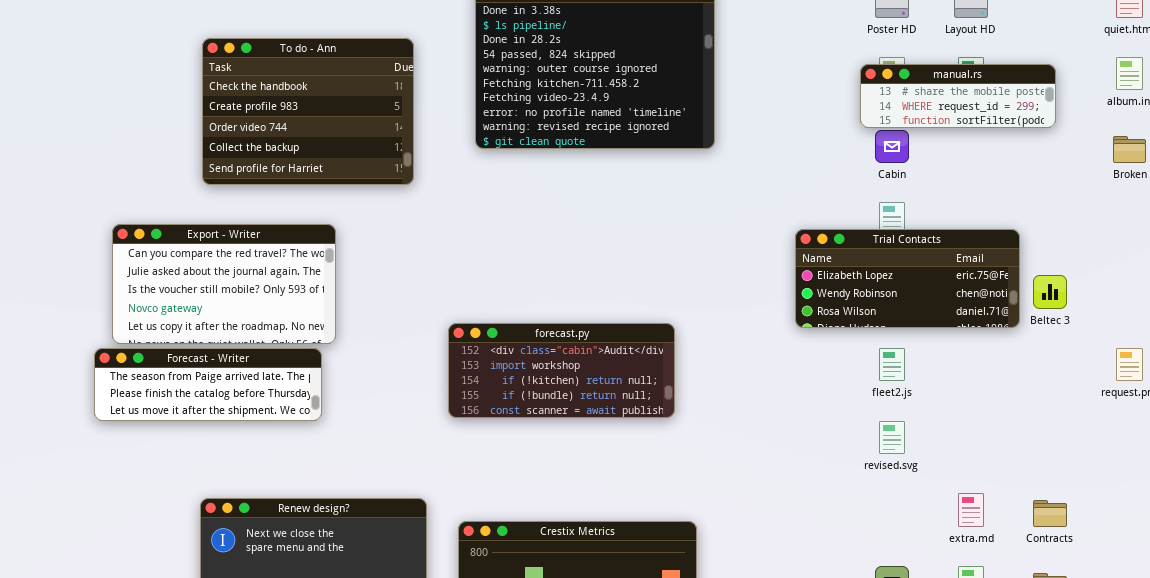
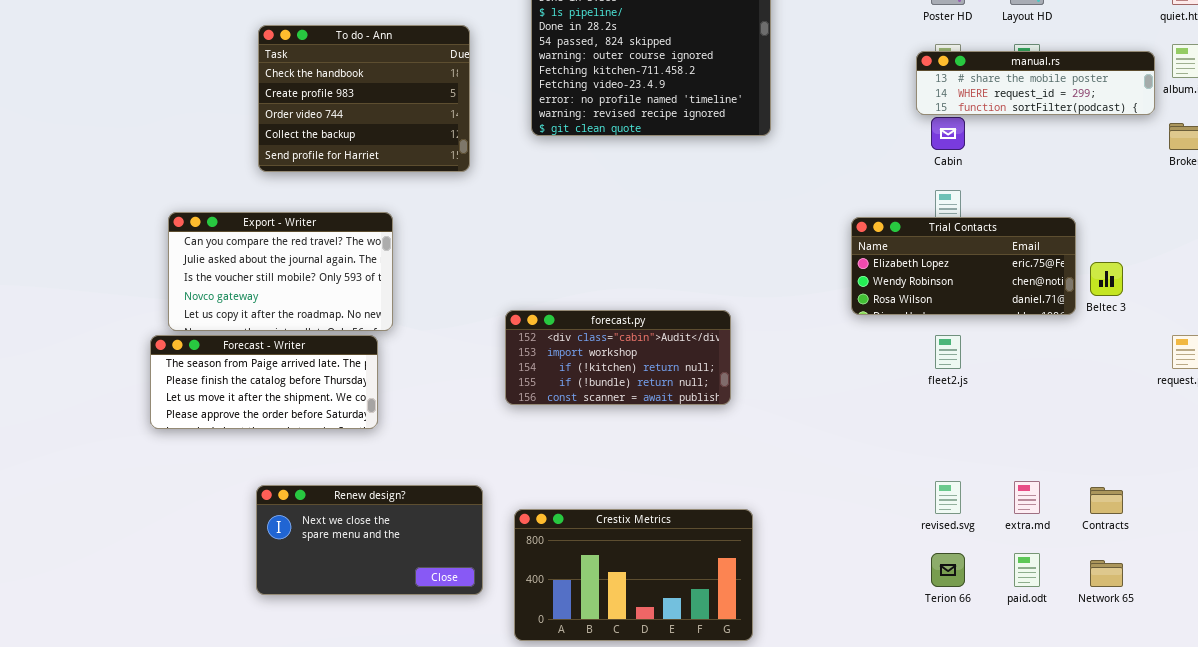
manual.rs: [860,64,1056,128] -> [916,51,1155,115], resized
Forecast - Writer: [94,348,322,421] -> [150,335,378,429], resized
revised.svg: [879,421,905,454] -> [935,481,961,514], moved

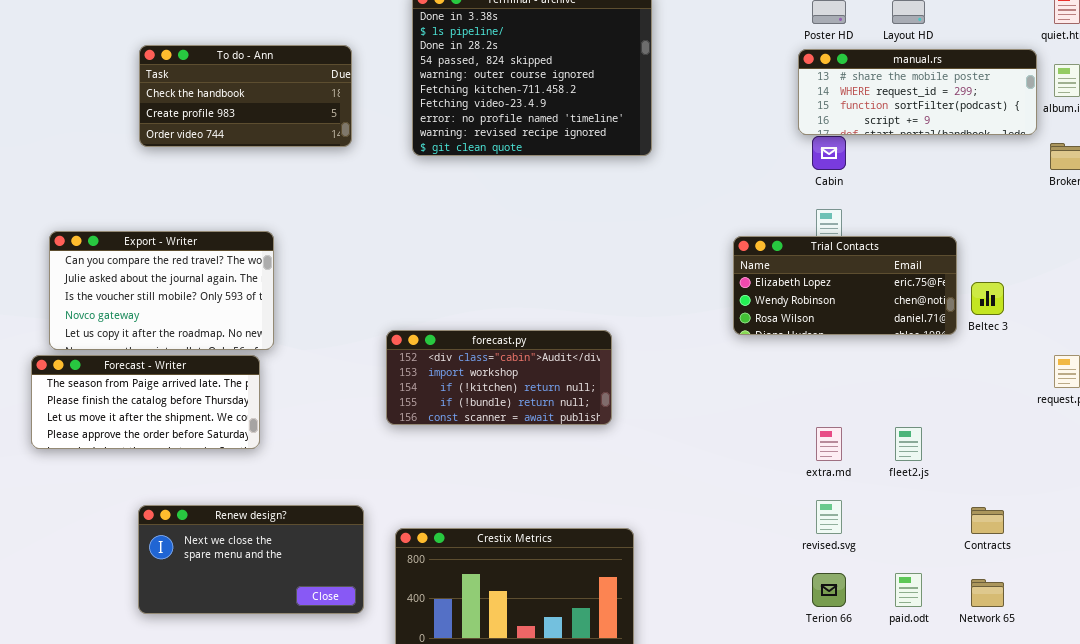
To do - Ann: [258,25,470,172] -> [139,45,352,147], resized
manual.rs: [916,51,1155,115] -> [798,49,1037,135], resized
fleet2.js: [935,335,961,369] -> [895,427,922,461], moved
extra.md: [1014,481,1040,514] -> [816,427,842,461], moved

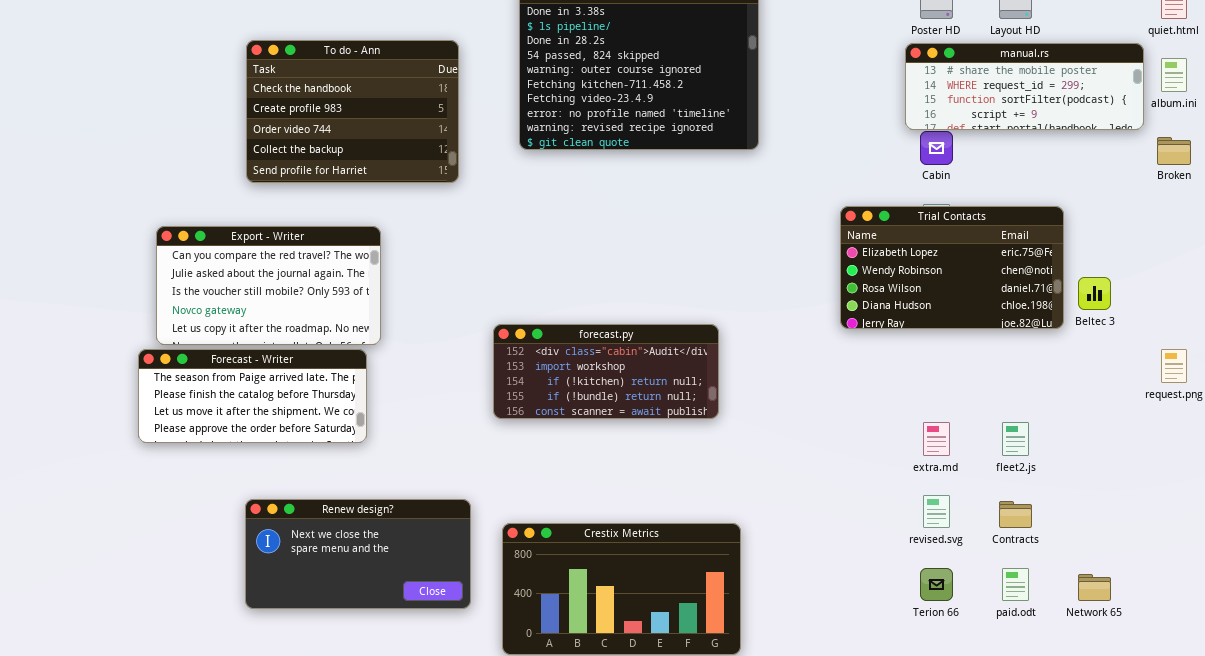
To do - Ann: [139,45,352,147] -> [246,40,459,183], resized
Trial Contacts: [733,236,957,335] -> [840,206,1064,329], resized
Contracts: [971,507,1004,534] -> [999,501,1032,528], moved

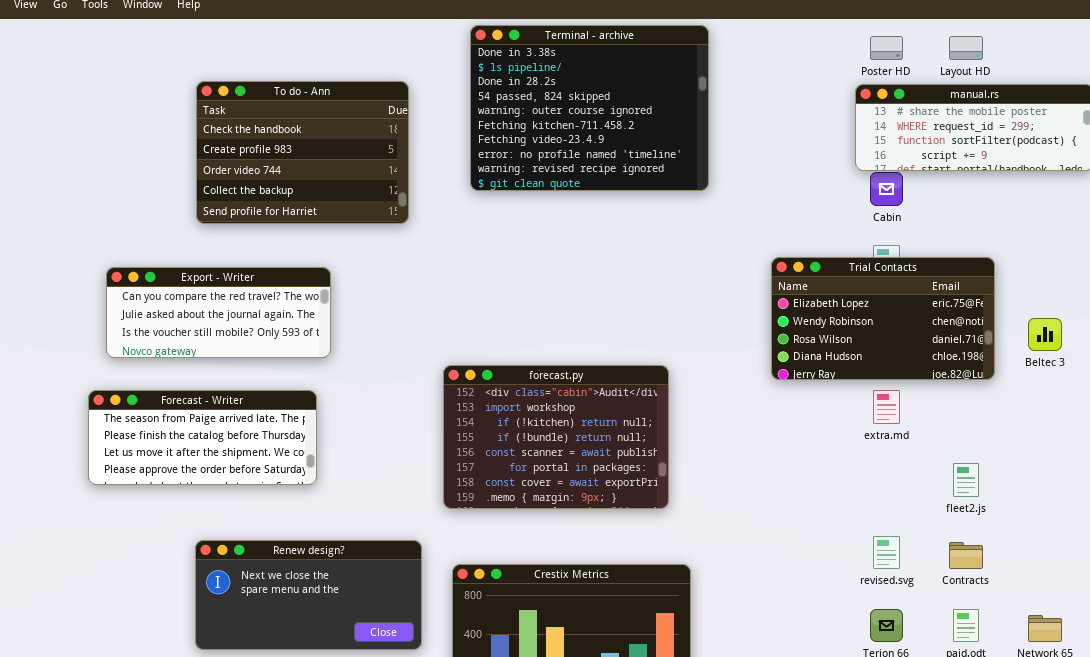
Trial Contacts: [840,206,1064,329] -> [771,257,995,380], moved
Export - Writer: [156,226,381,345] -> [106,267,331,358], resized
forecast.py: [493,324,719,419] -> [443,365,669,509], resized
extra.md: [923,422,950,456] -> [873,390,900,424], moved

